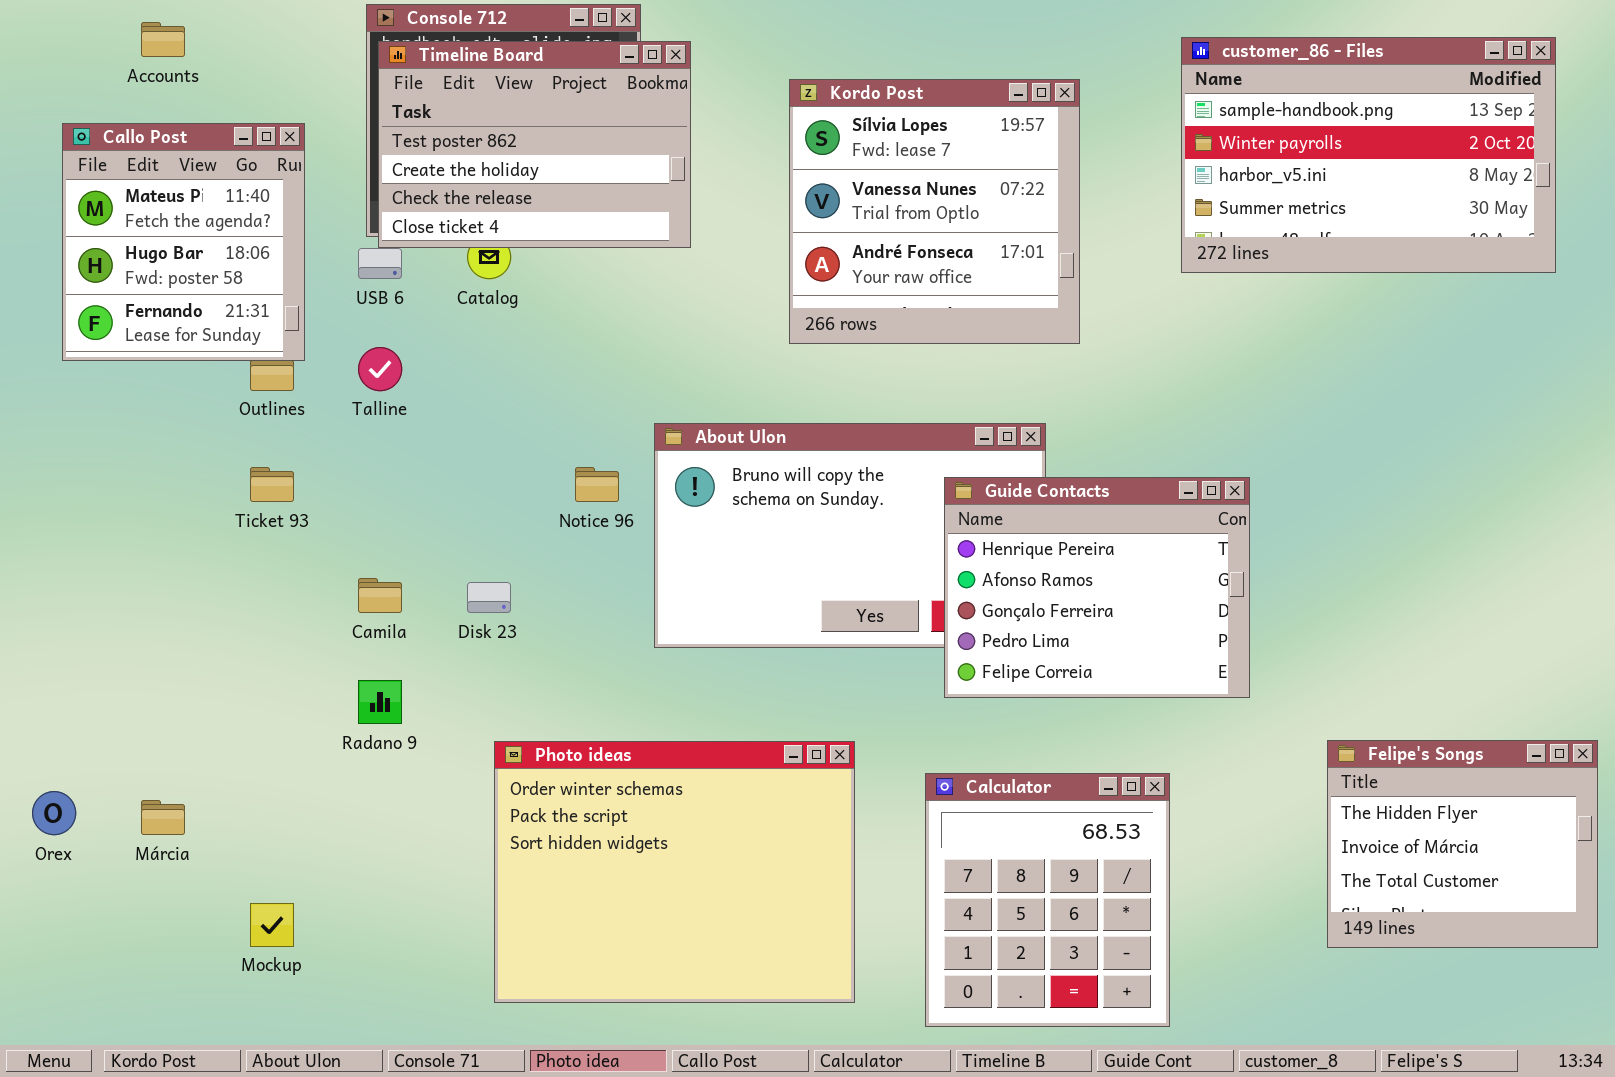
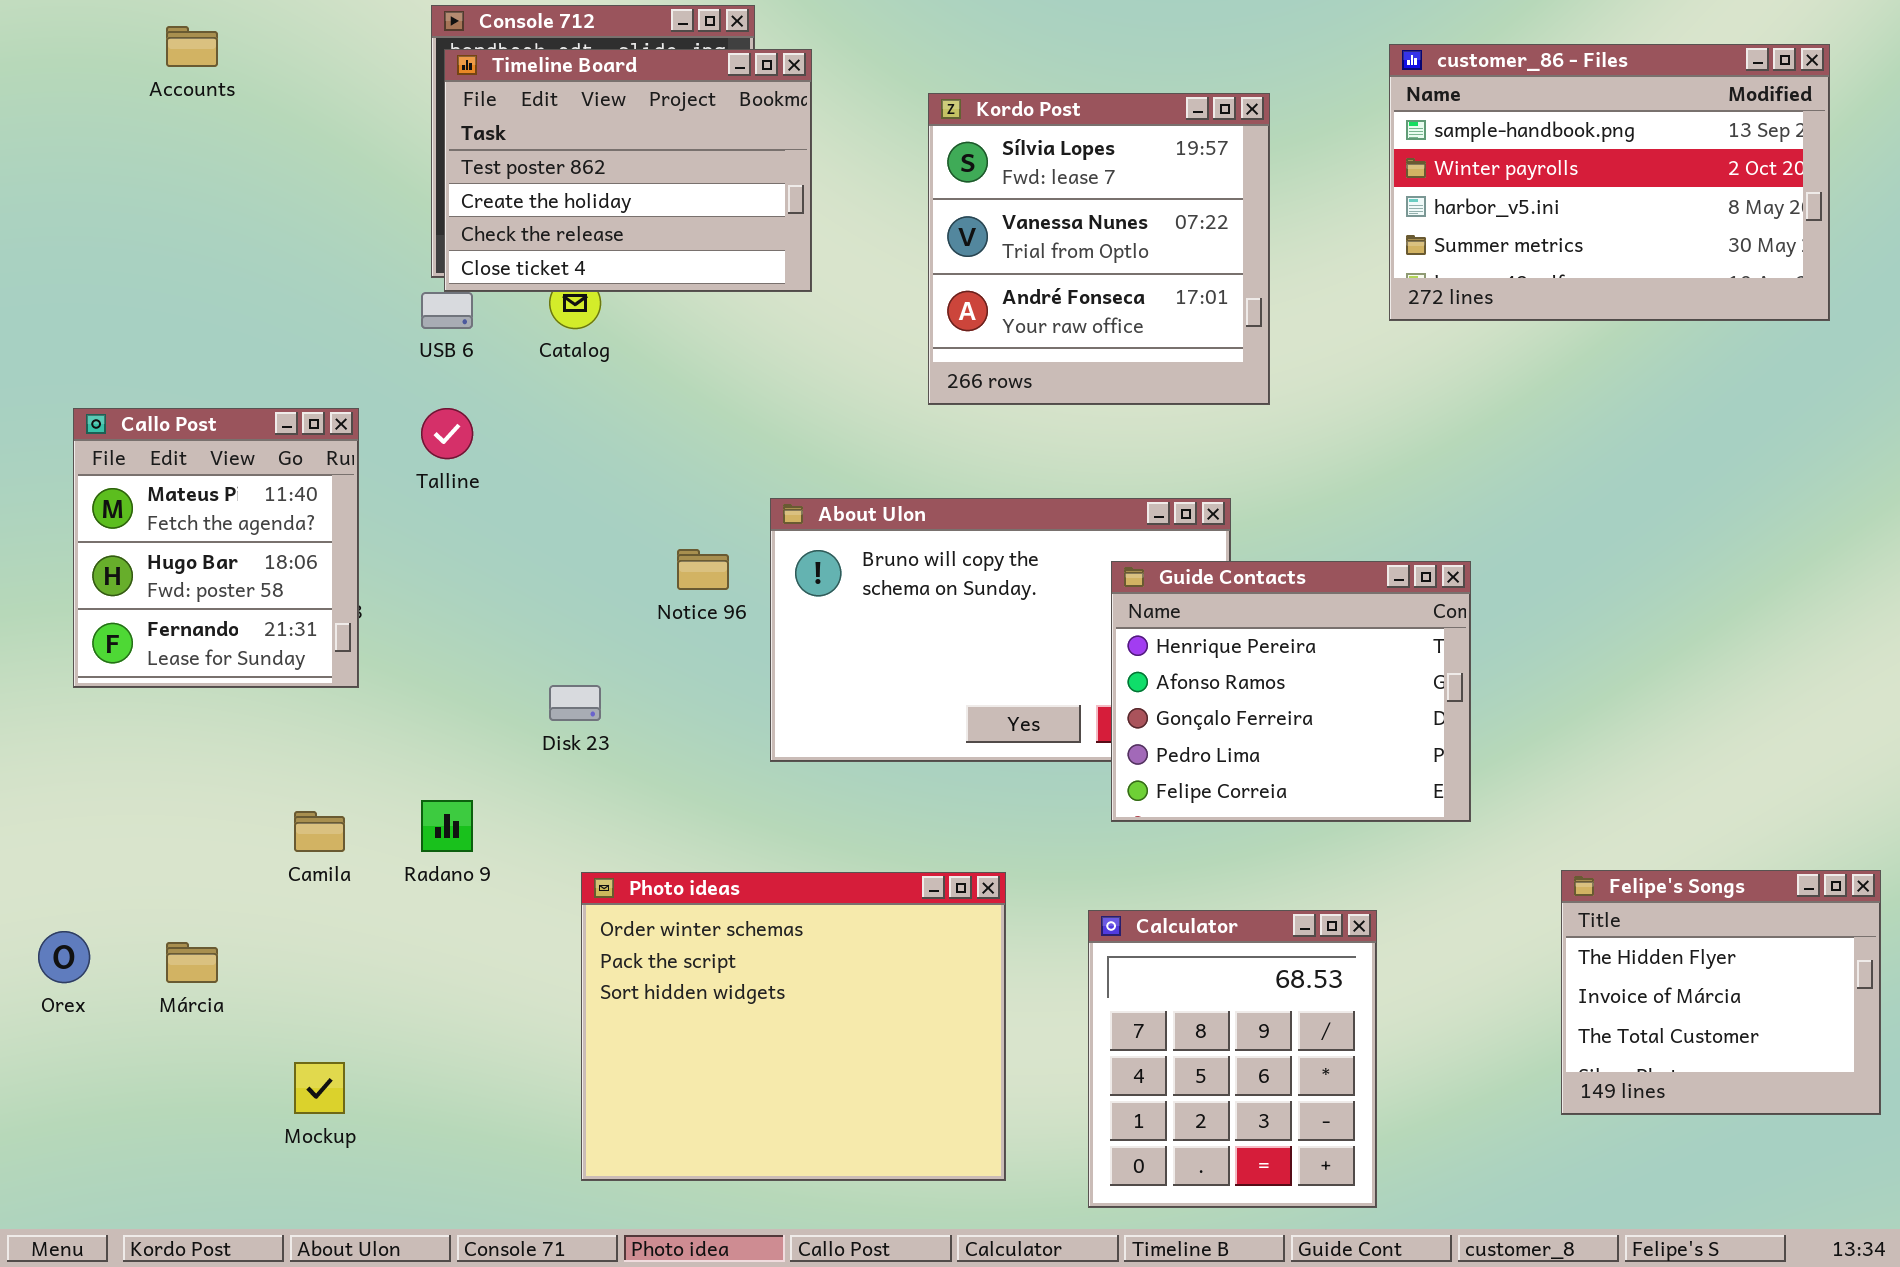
Callo Post: [62,123,305,361] -> [73,408,359,688], moved
Camila: [358,578,402,613] -> [294,811,345,852], moved

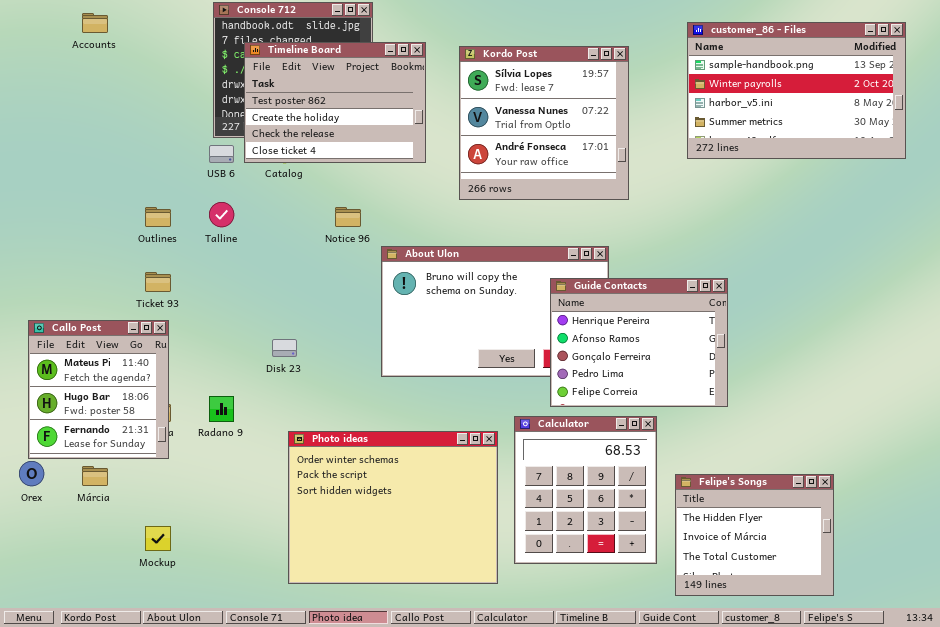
Timeline Board: [444,49,812,292] -> [244,42,426,163], moved
Callo Post: [73,408,359,688] -> [28,320,169,459], moved
Notice 96: [677,549,729,590] -> [335,207,361,227], moved
Felipe's Songs: [1561,870,1881,1115] -> [675,474,834,596], moved
Calculator: [1088,910,1377,1208] -> [514,416,657,564], moved

